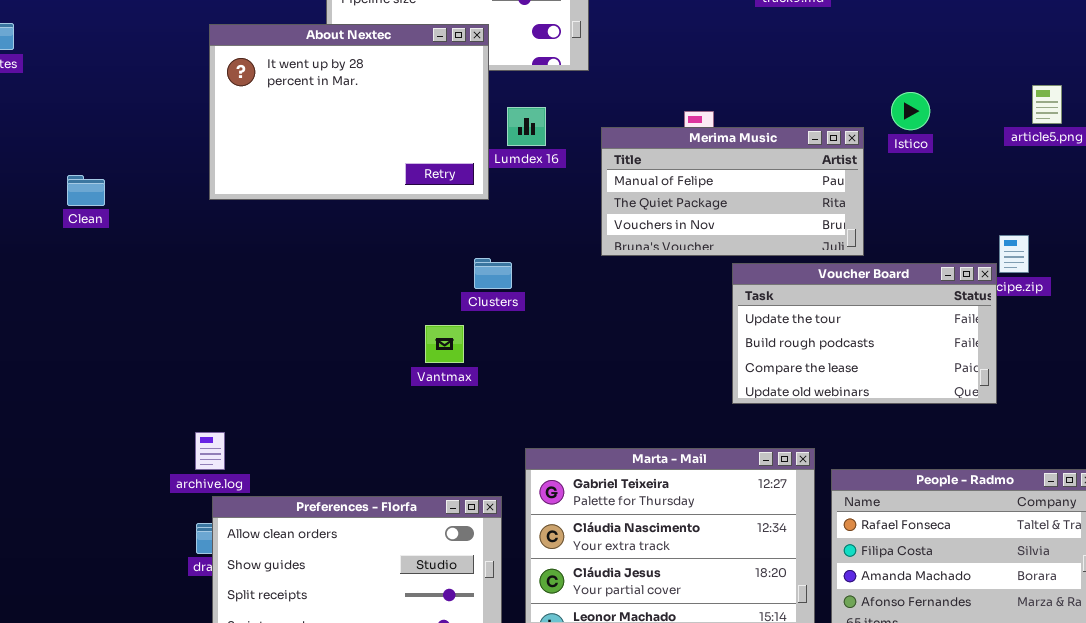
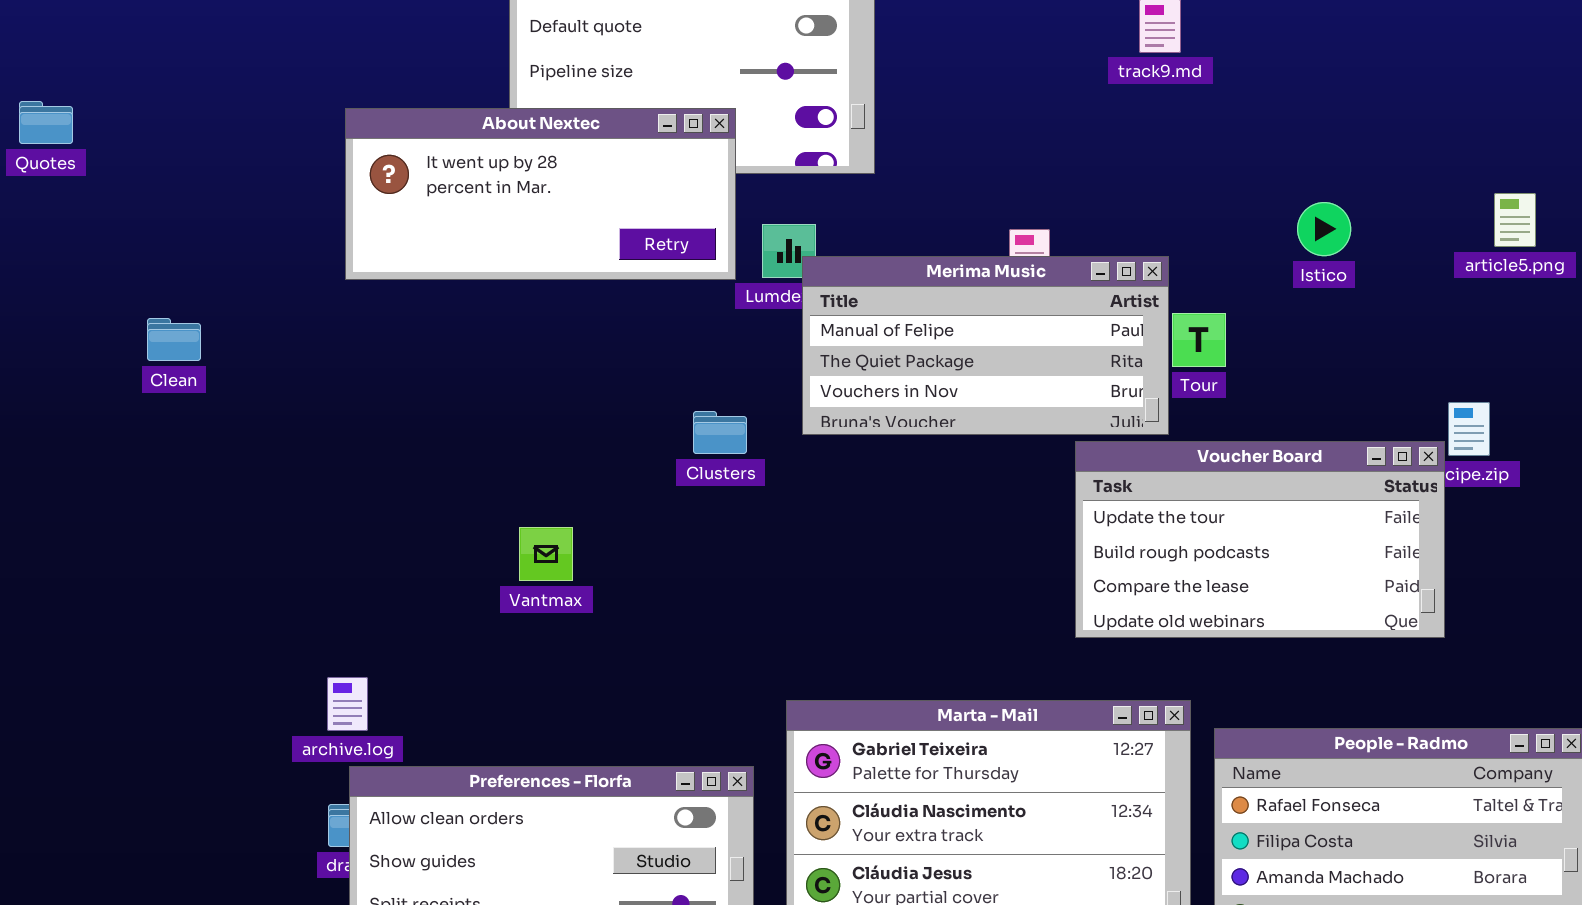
About Nextec: [209,24,489,200] -> [345,108,736,280], resized
Merima Music: [601,127,864,256] -> [802,256,1169,435], moved
Clusters: [474,258,512,289] -> [693,411,747,454], moved
Vantmax: [425,325,464,363] -> [519,527,573,581], moved

